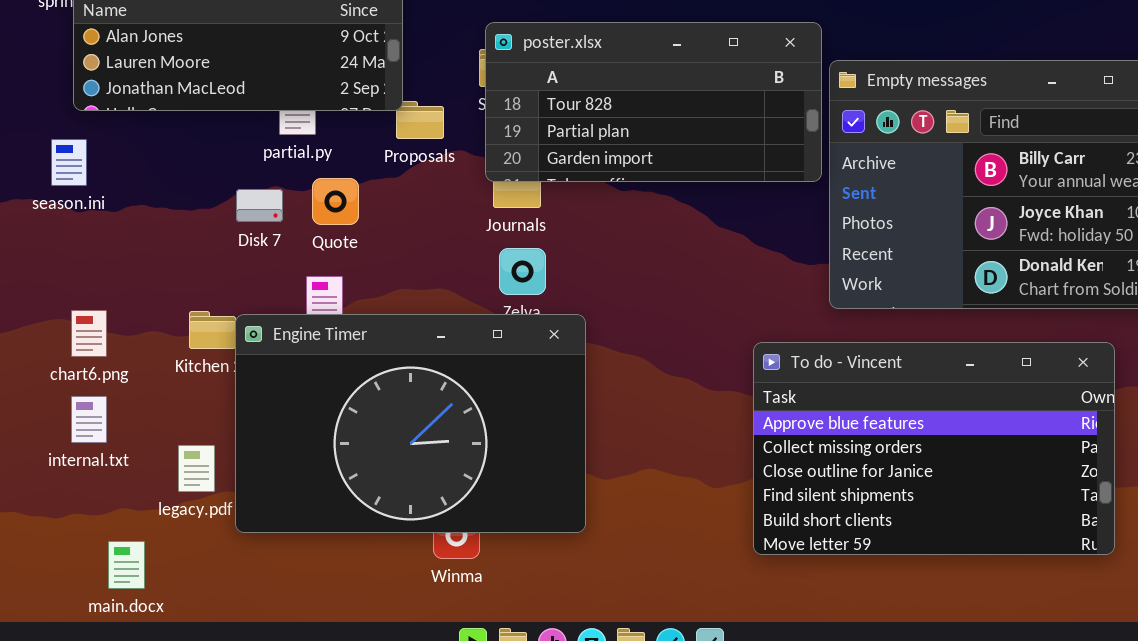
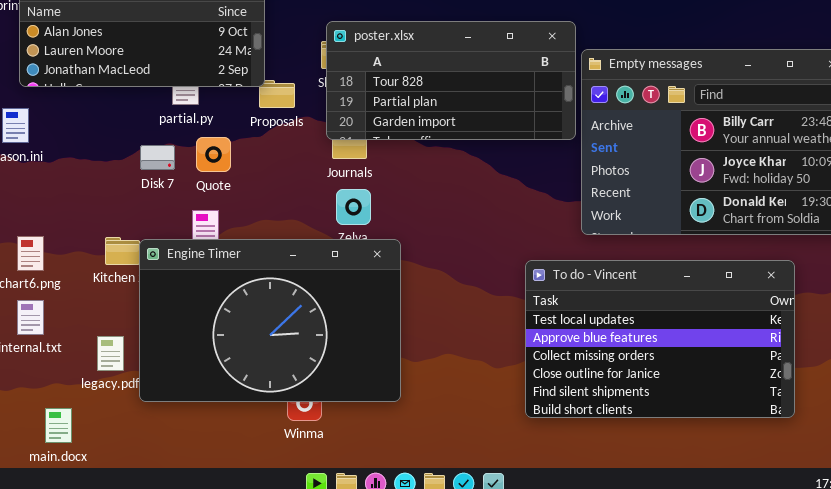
To do - Vincent: [753,342,1115,555] -> [525,260,795,418], scrolled up 1 row

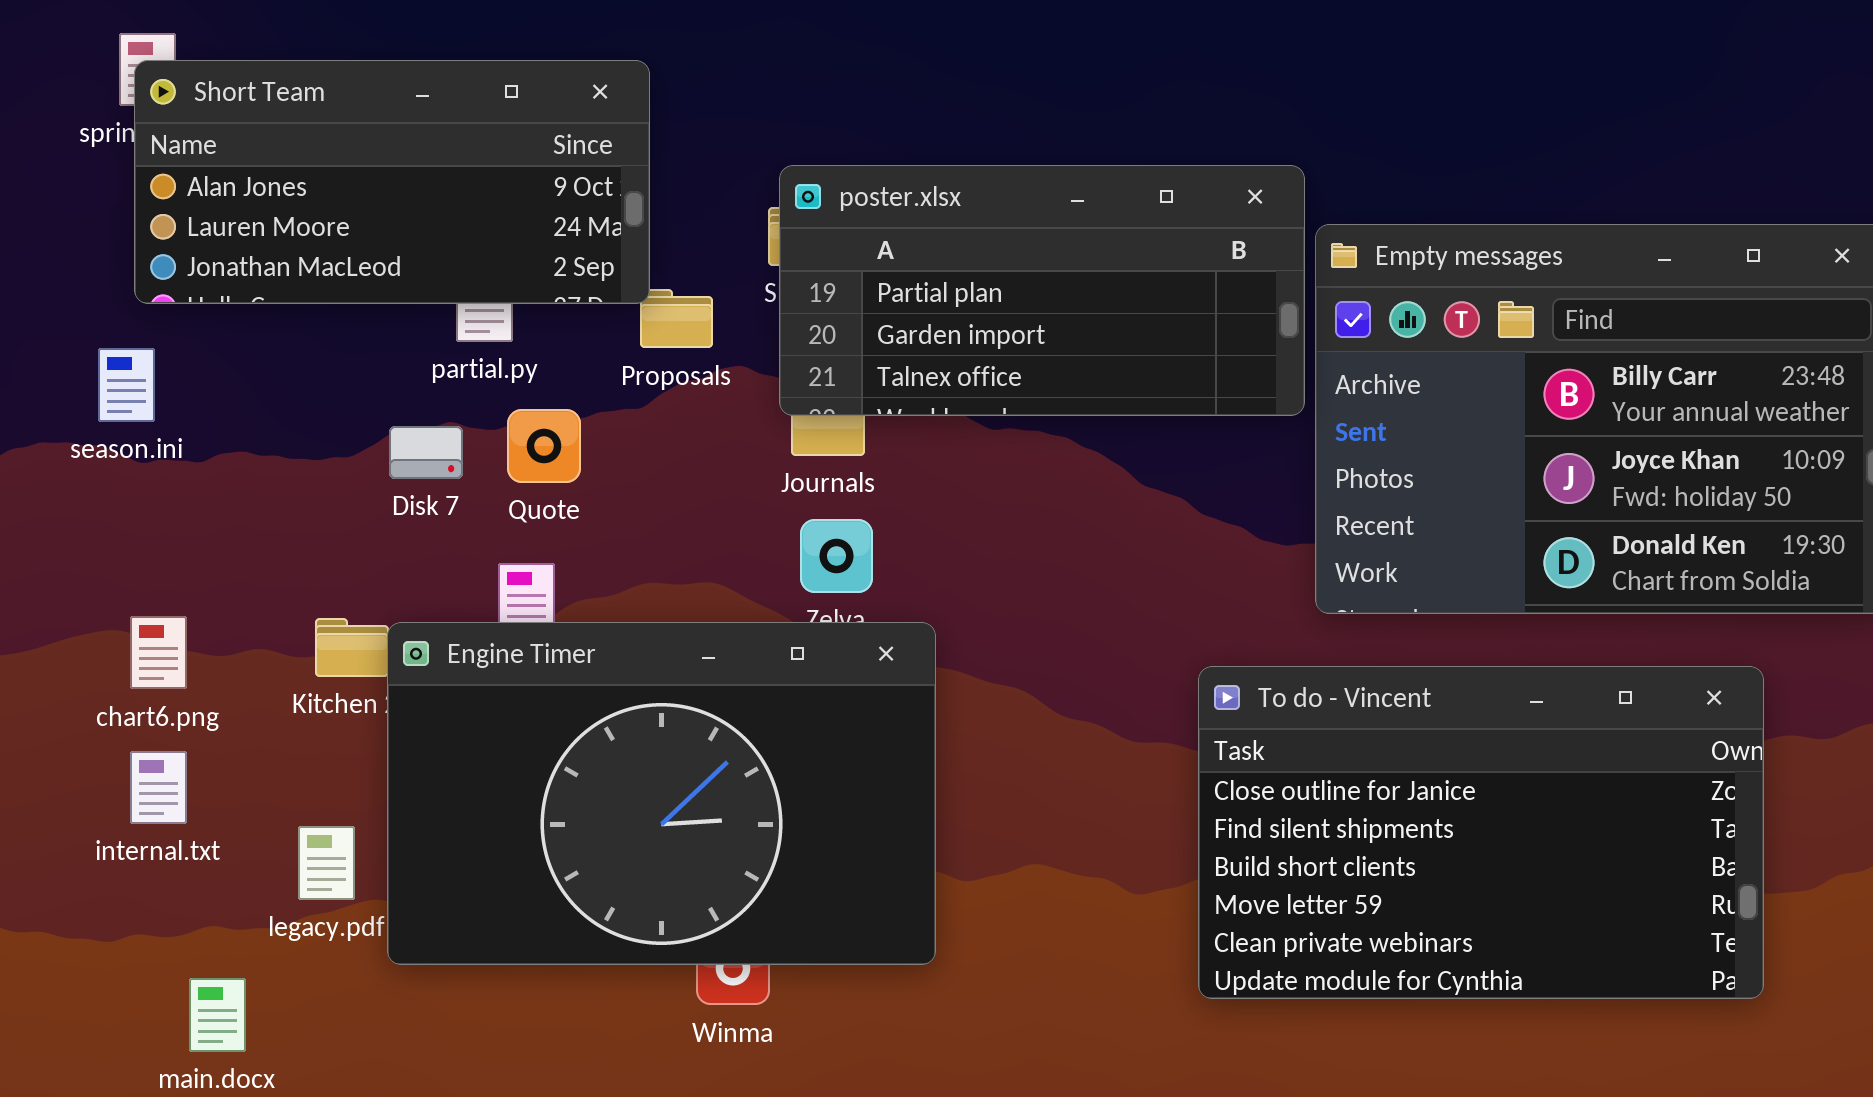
poster.xlsx: [326,21,576,140] -> [779,165,1305,416], scrolled down 1 row
To do - Vincent: [525,260,795,418] -> [1198,666,1764,999], scrolled down 3 rows

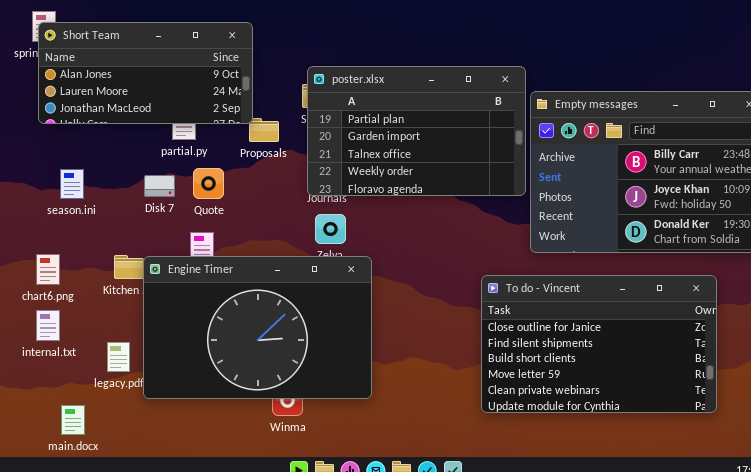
poster.xlsx: [779,165,1305,416] -> [307,66,526,196], resized
season.ini: [98,348,155,422] -> [60,169,84,199], moved

